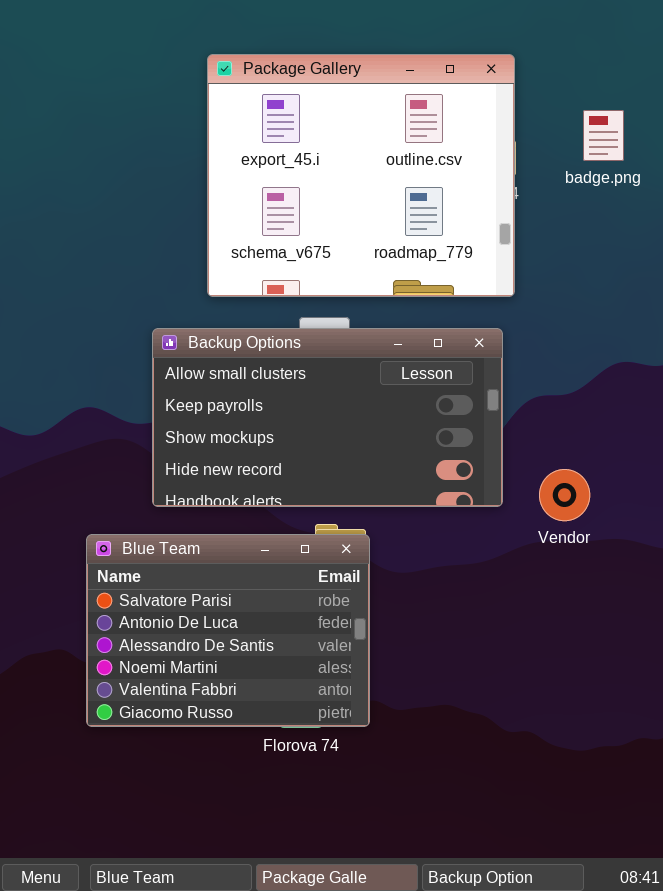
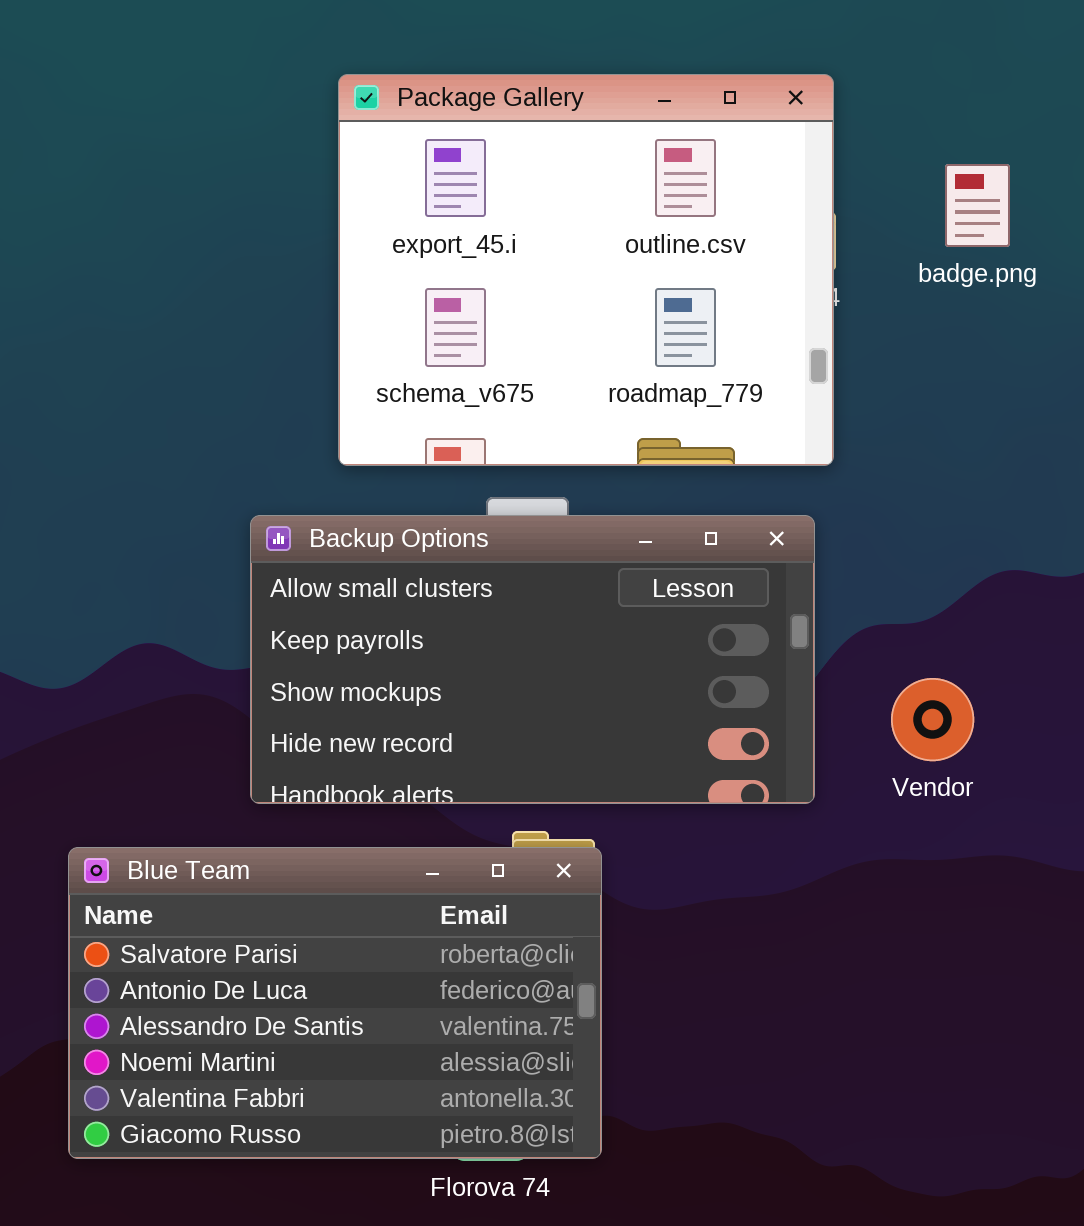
Vendor: [539,469,590,521] -> [891,678,974,761], moved
Blue Team: [86,534,370,727] -> [68,847,602,1159], resized

